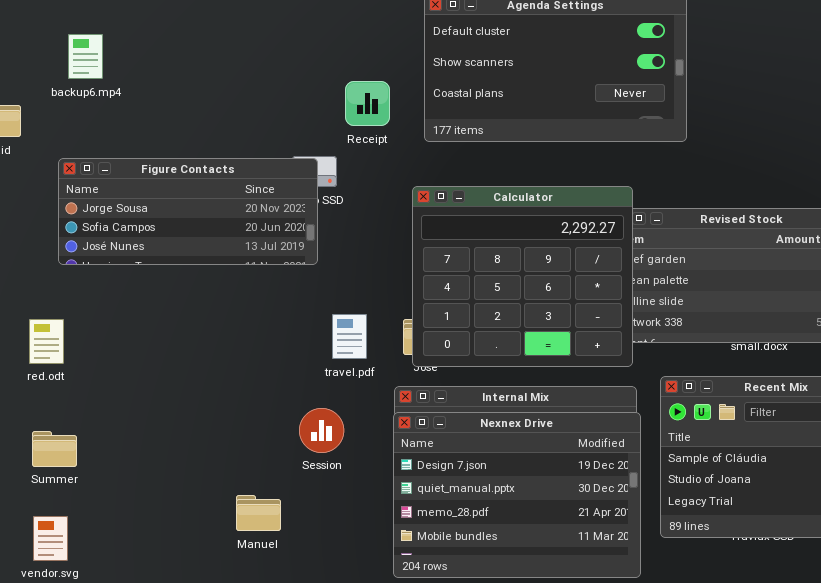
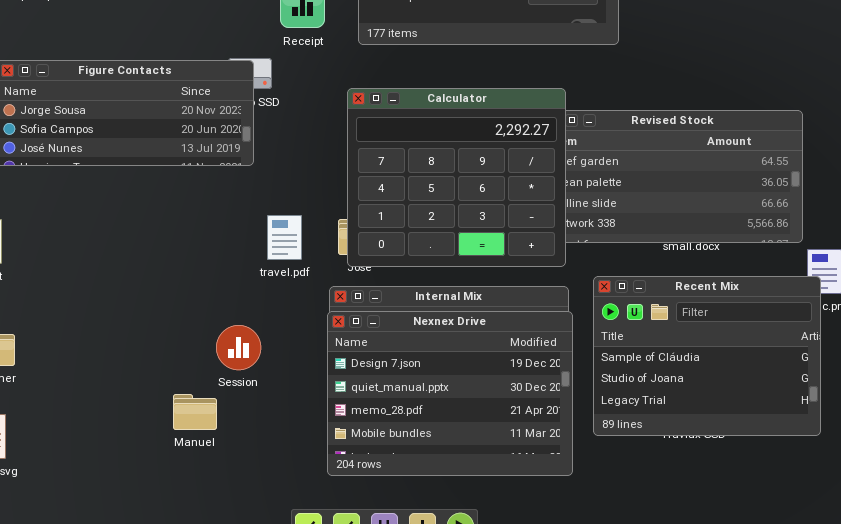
Session: [299,408,344,453] -> [216,325,261,370], moved

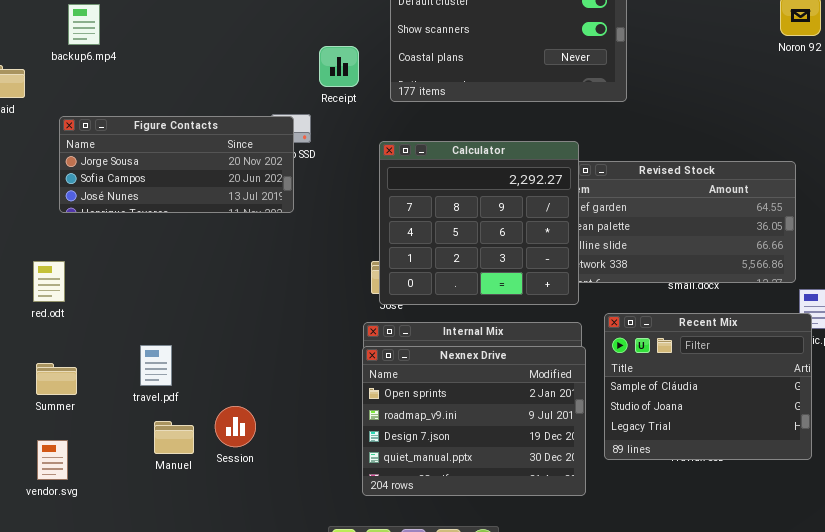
travel.pdf: [267,215,302,260] -> [140,345,172,386], moved
Nexnex Drive: [327,311,573,476] -> [362,346,586,496], scrolled up 2 rows
Session: [216,325,261,370] -> [215,406,256,447], moved
Manuel: [173,394,217,430] -> [154,421,194,454], moved

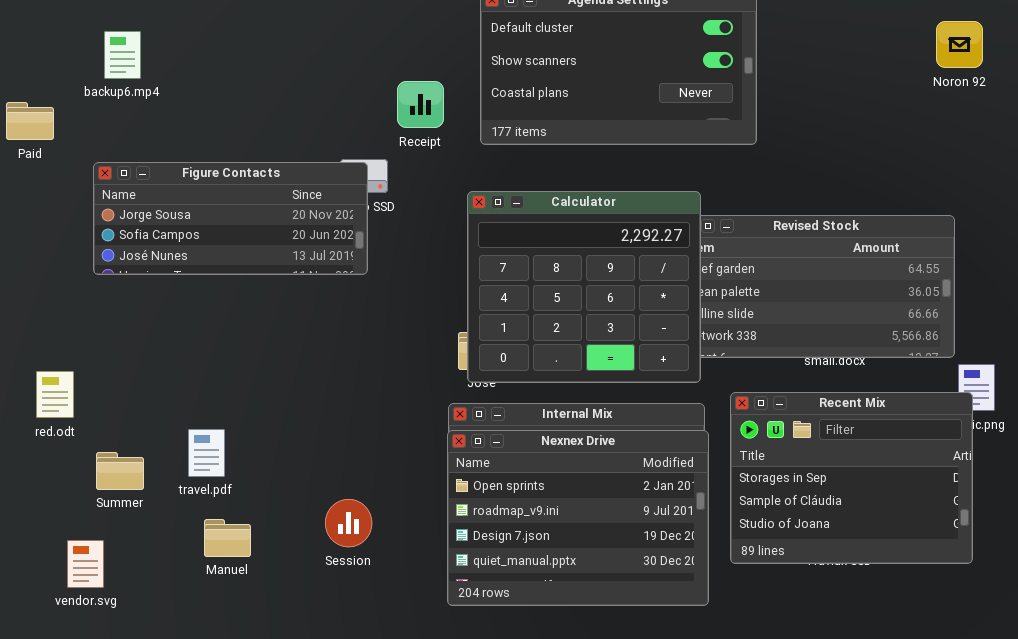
red.odt: [33,261,65,302] -> [36,371,74,418], moved
Recent Mix: [604,313,812,460] -> [730,392,973,564], scrolled up 1 row
Summer: [36,363,77,395] -> [96,452,144,490], moved
Session: [215,406,256,447] -> [325,499,372,547], moved

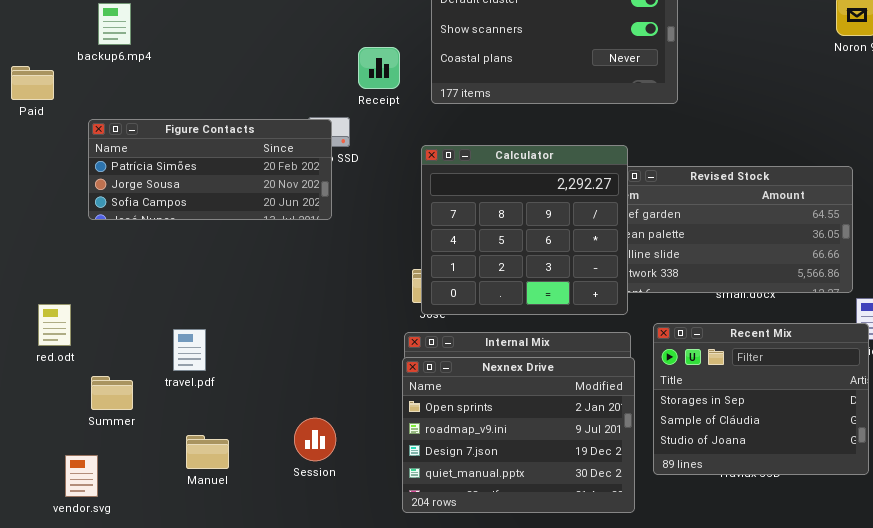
Figure Contacts: [93,162,368,275] -> [88,119,332,220], scrolled up 1 row
travel.pdf: [188,429,225,477] -> [173,329,206,371], moved

